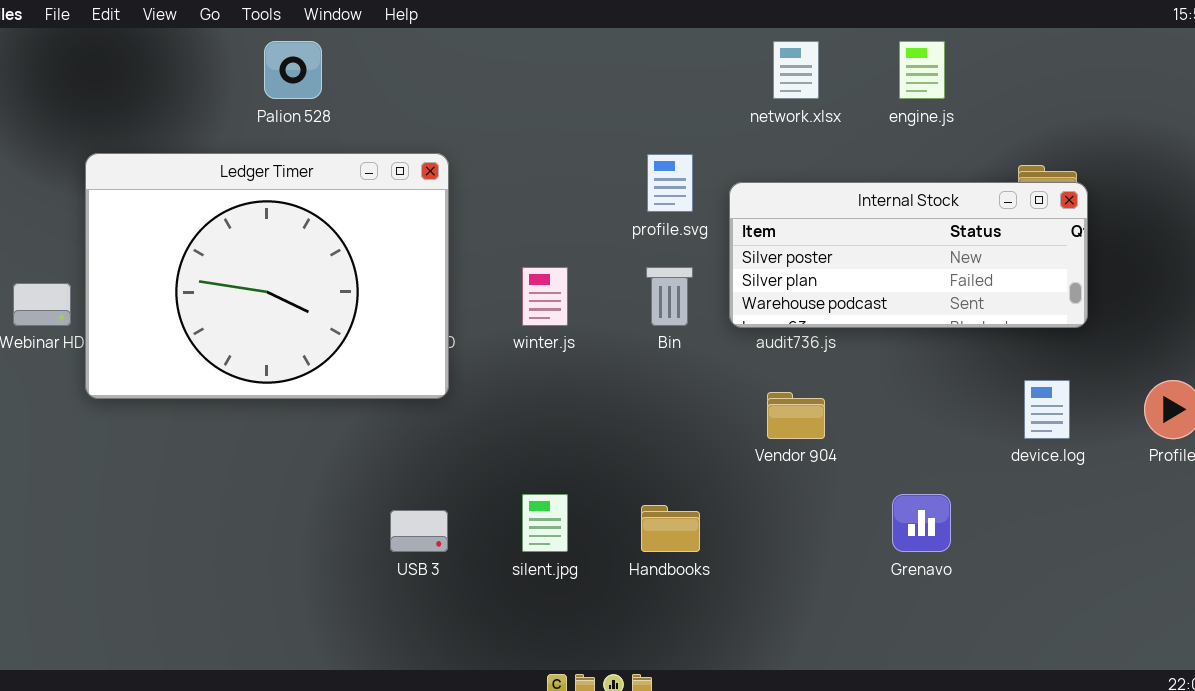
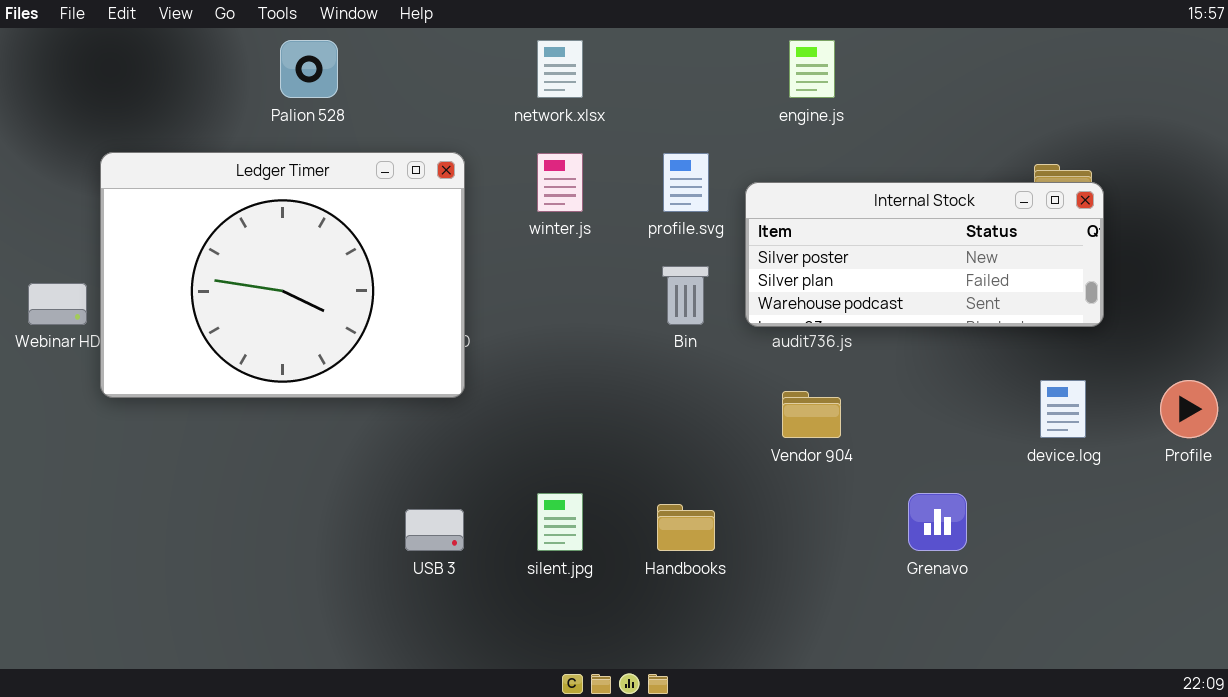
network.xlsx: [773,41,819,99] -> [537,40,583,98], moved
engine.js: [899,41,945,99] -> [789,40,835,98], moved
winter.js: [522,267,568,326] -> [537,153,583,212], moved

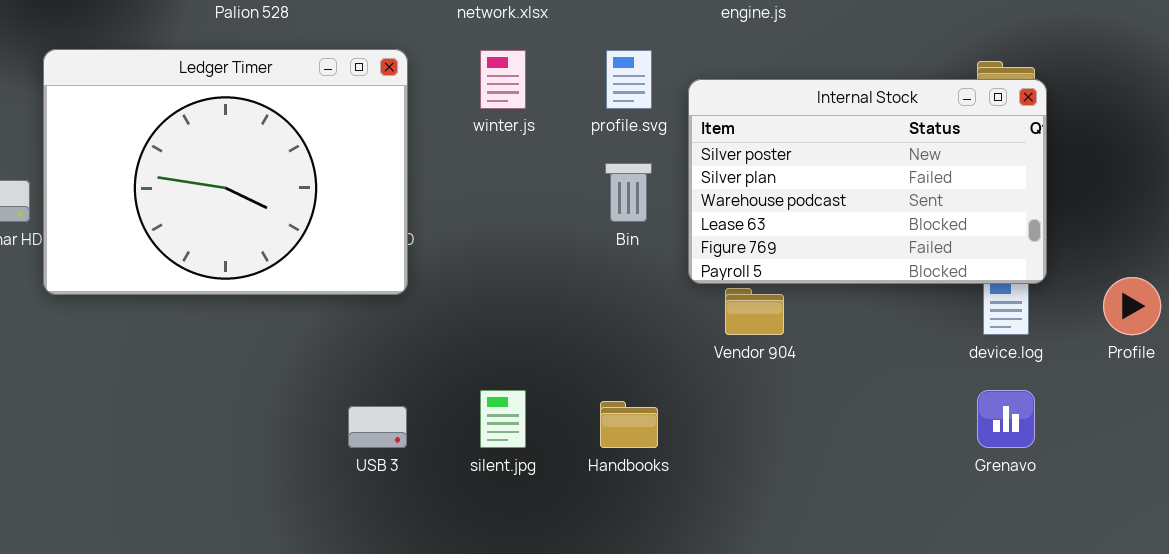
Internal Stock: [745,182,1104,327] -> [688,79,1047,284], resized
Grenavo: [908,493,967,551] -> [977,390,1035,448], moved

